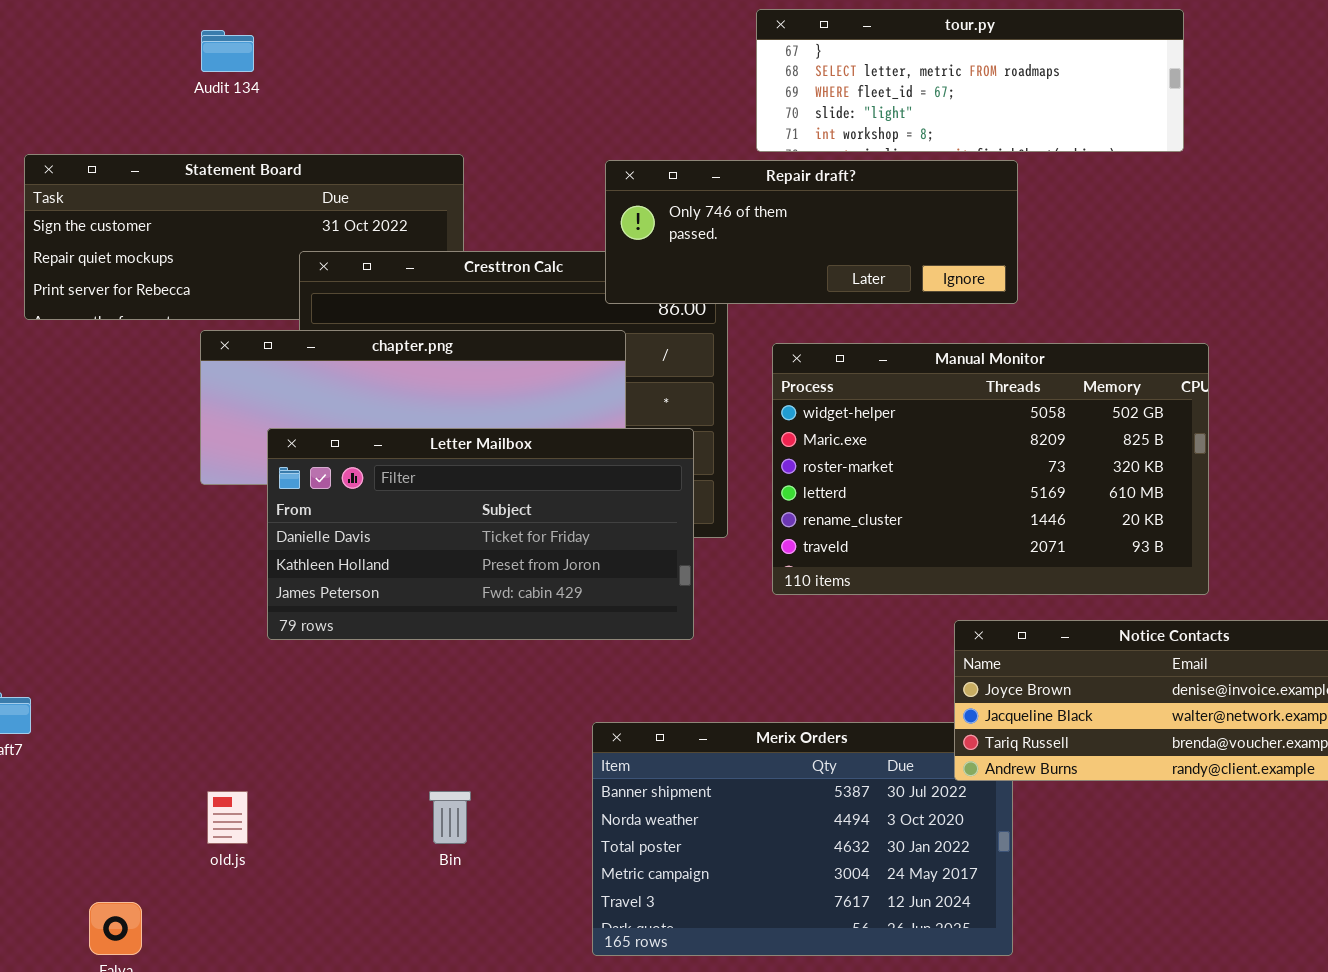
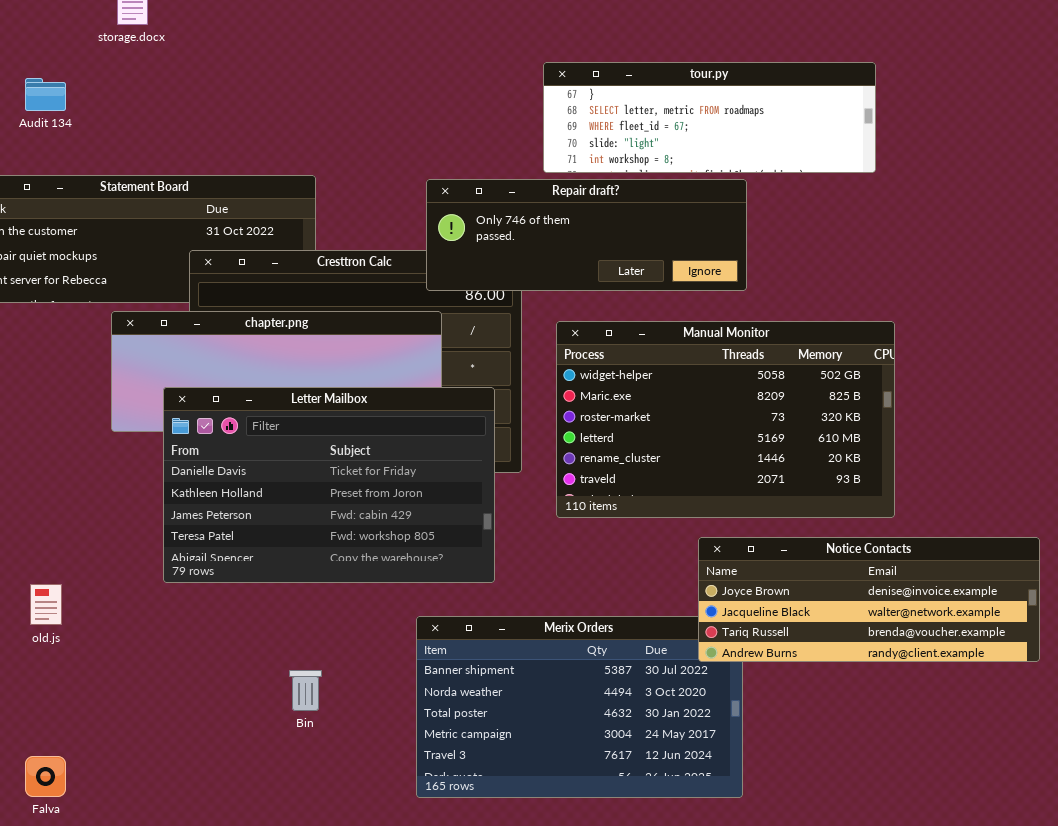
Audit 134: [201,30,254,72] -> [25,78,66,111], moved
Letter Mailbox: [267,428,694,640] -> [163,387,495,583], resized
old.js: [207,791,248,844] -> [30,584,62,625], moved

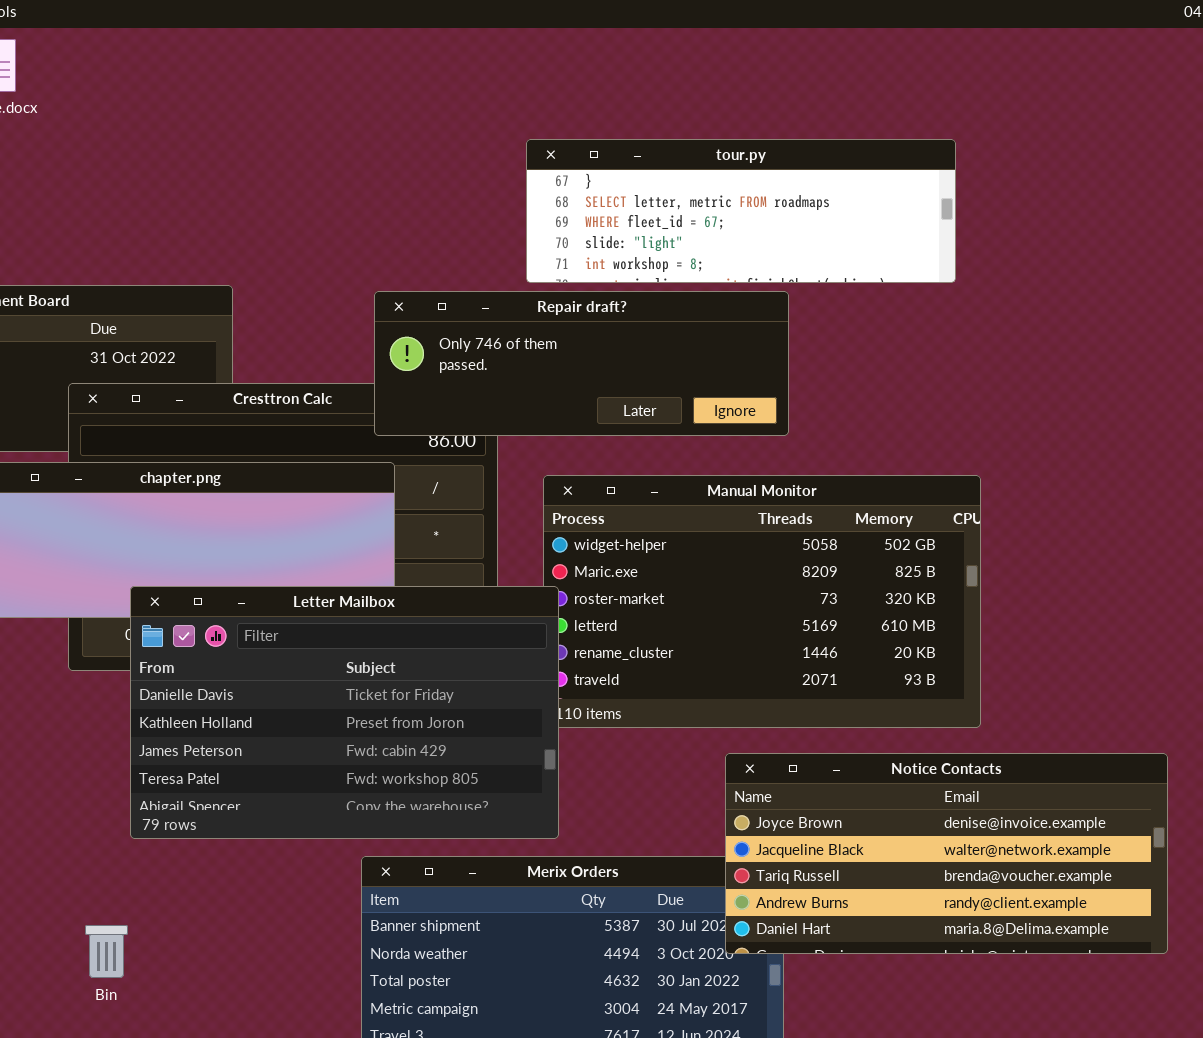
Letter Mailbox: [163,387,495,583] -> [130,586,559,839], moved
Notice Contacts: [698,537,1040,662] -> [725,753,1168,954], resized
Bin: [289,670,322,711] -> [85,925,128,978], moved

